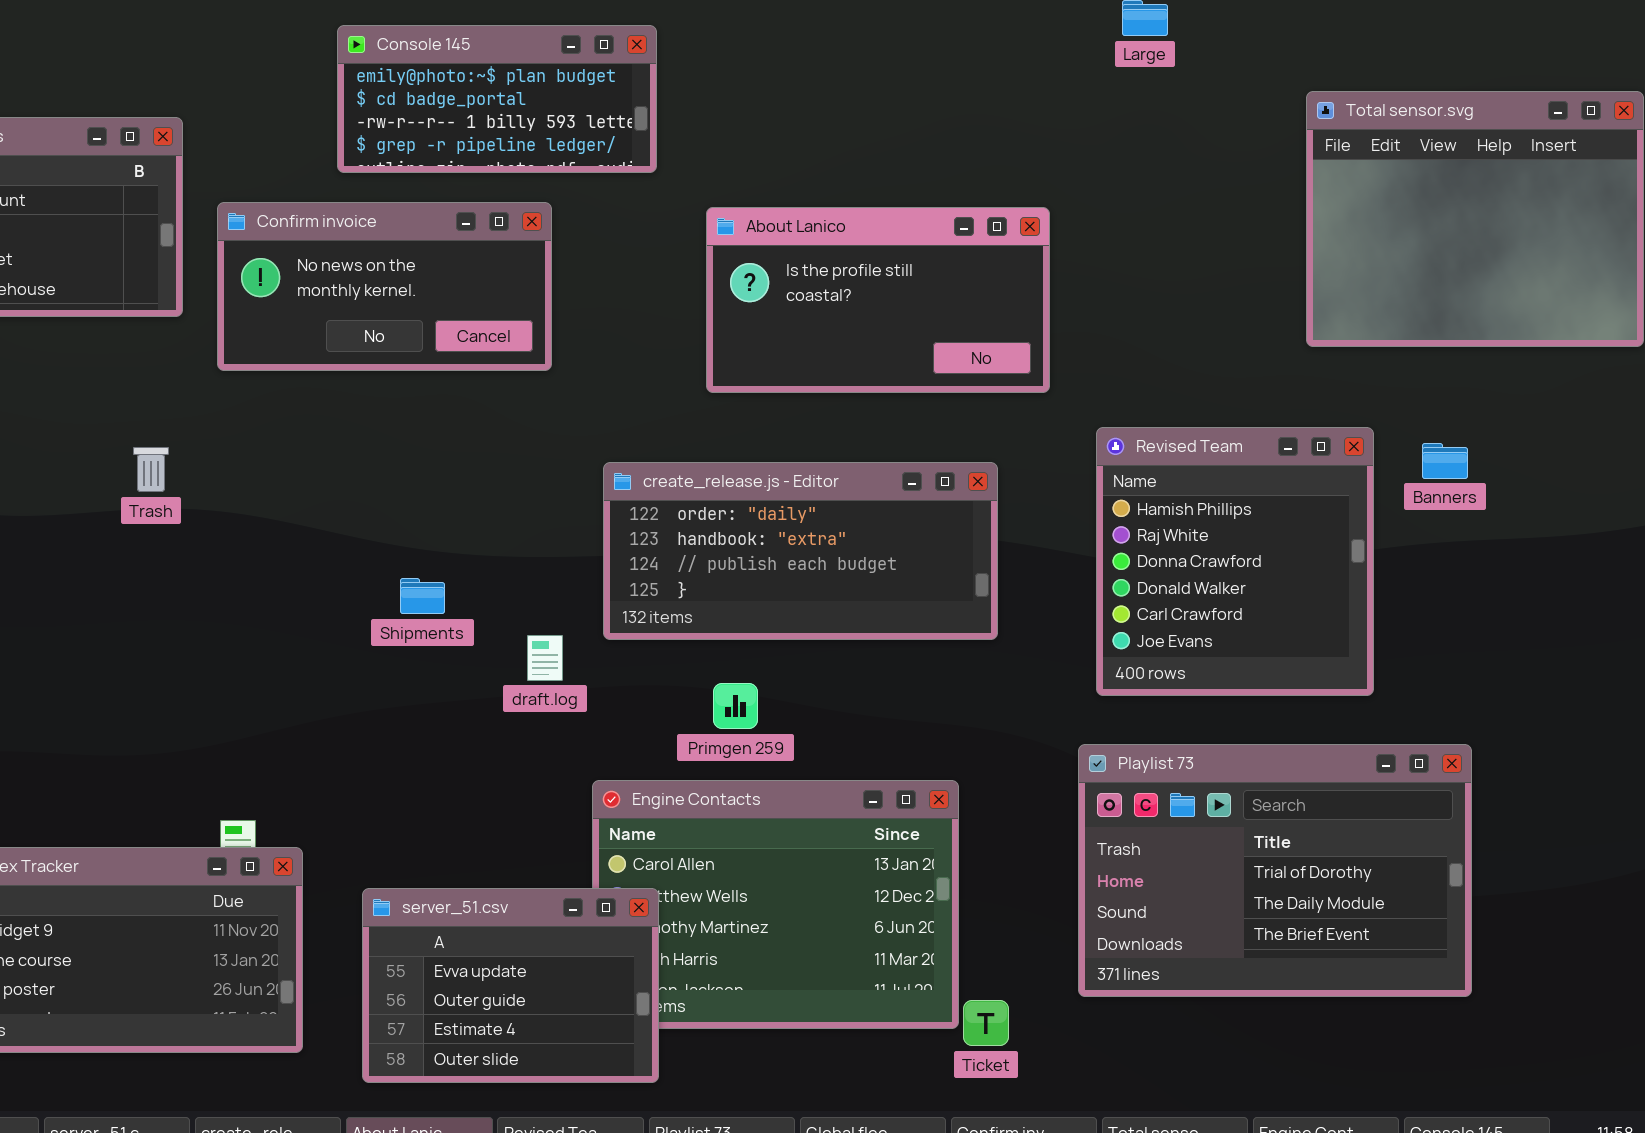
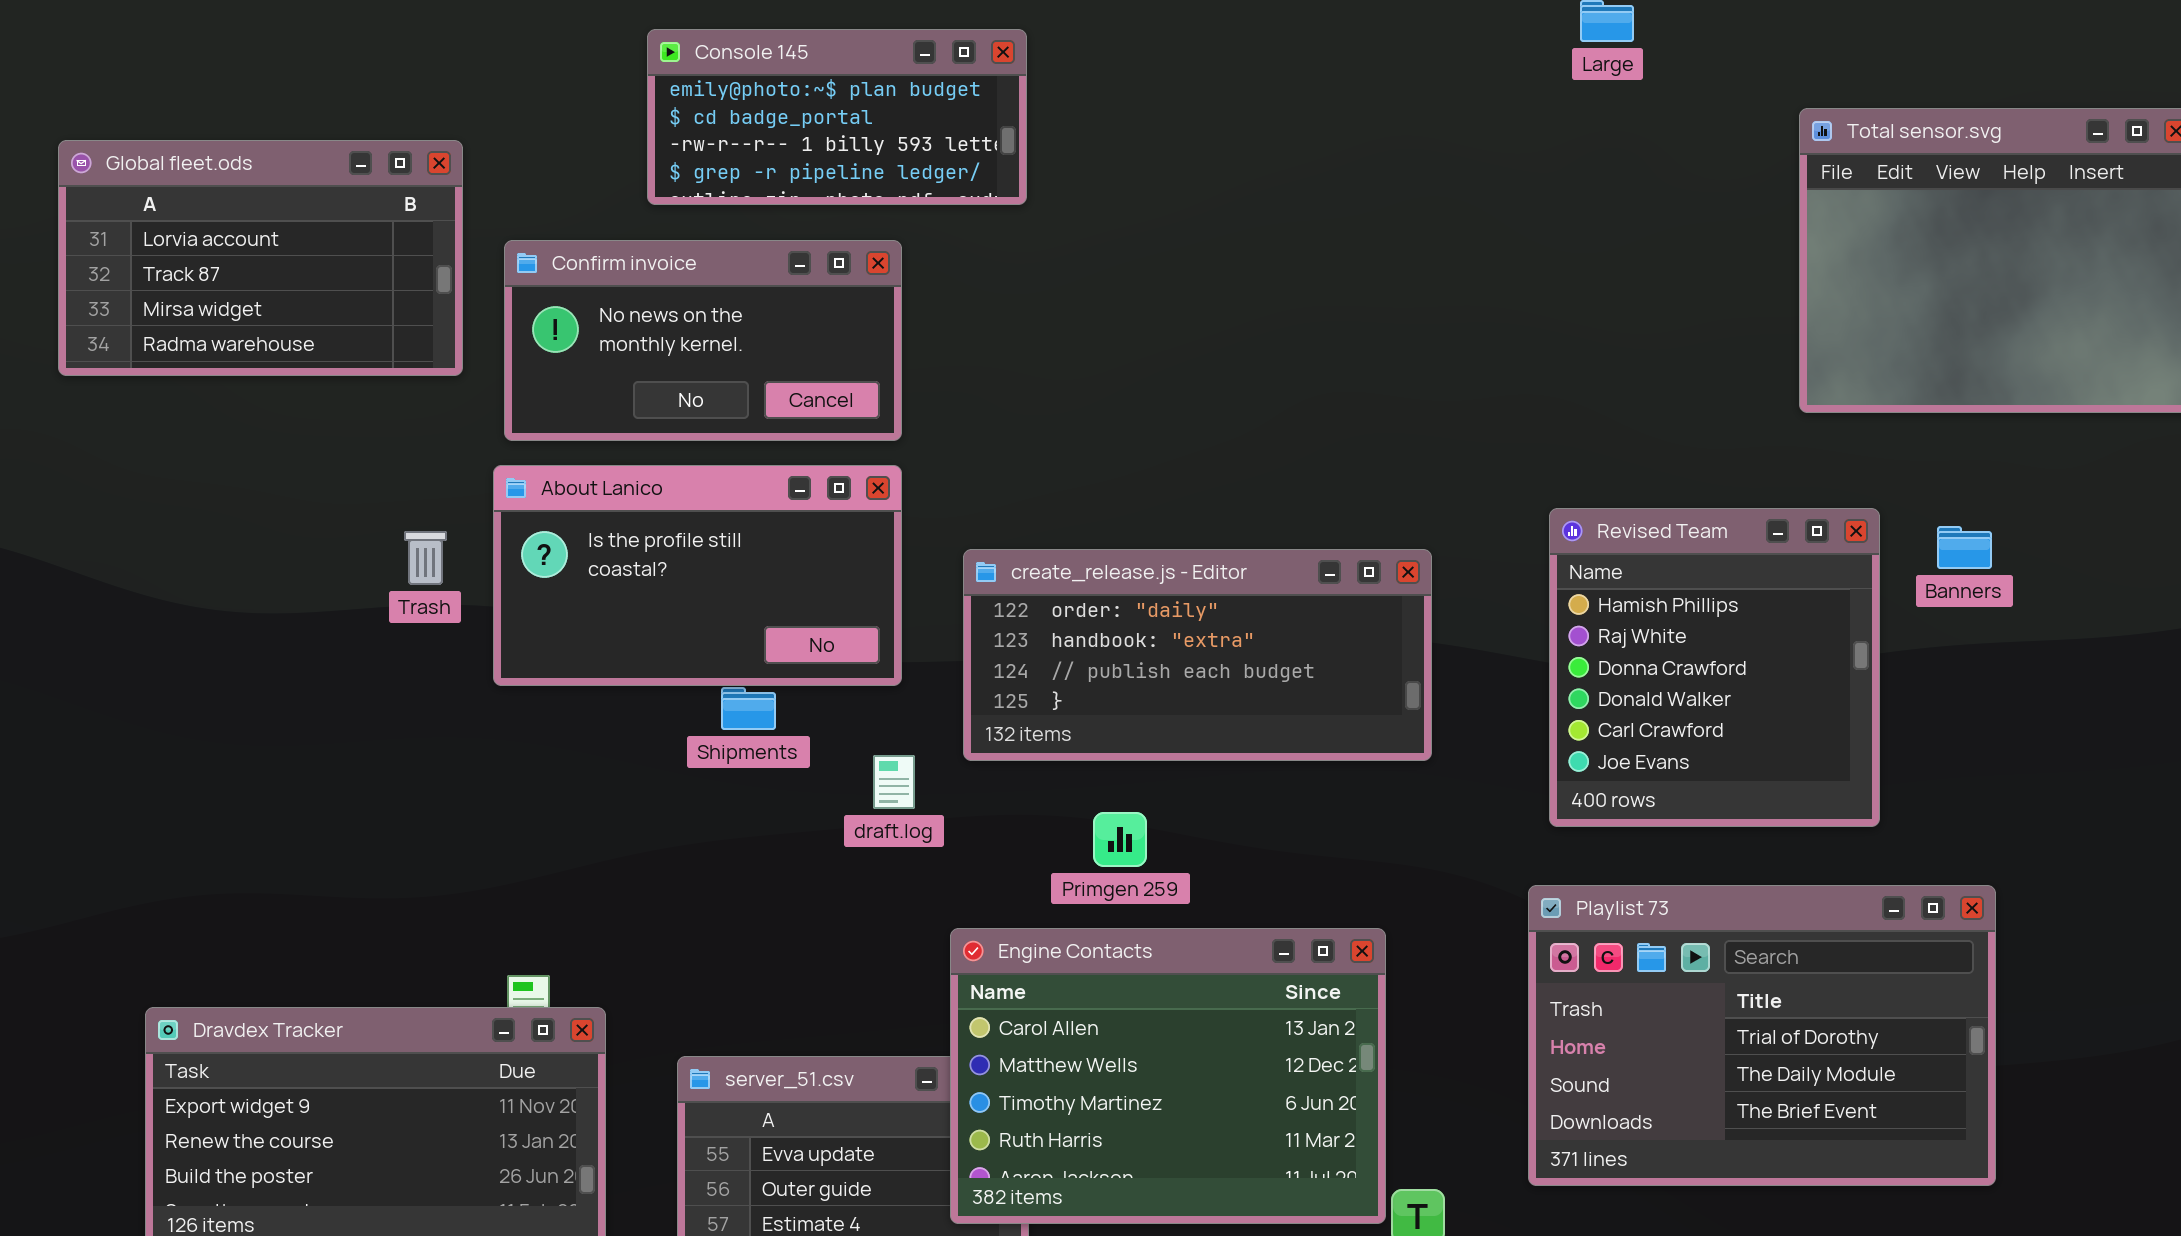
About Lanico: [706,207,1050,393] -> [493,465,902,686], moved
Engine Contacts: [592,780,959,1029] -> [950,928,1386,1224], raised

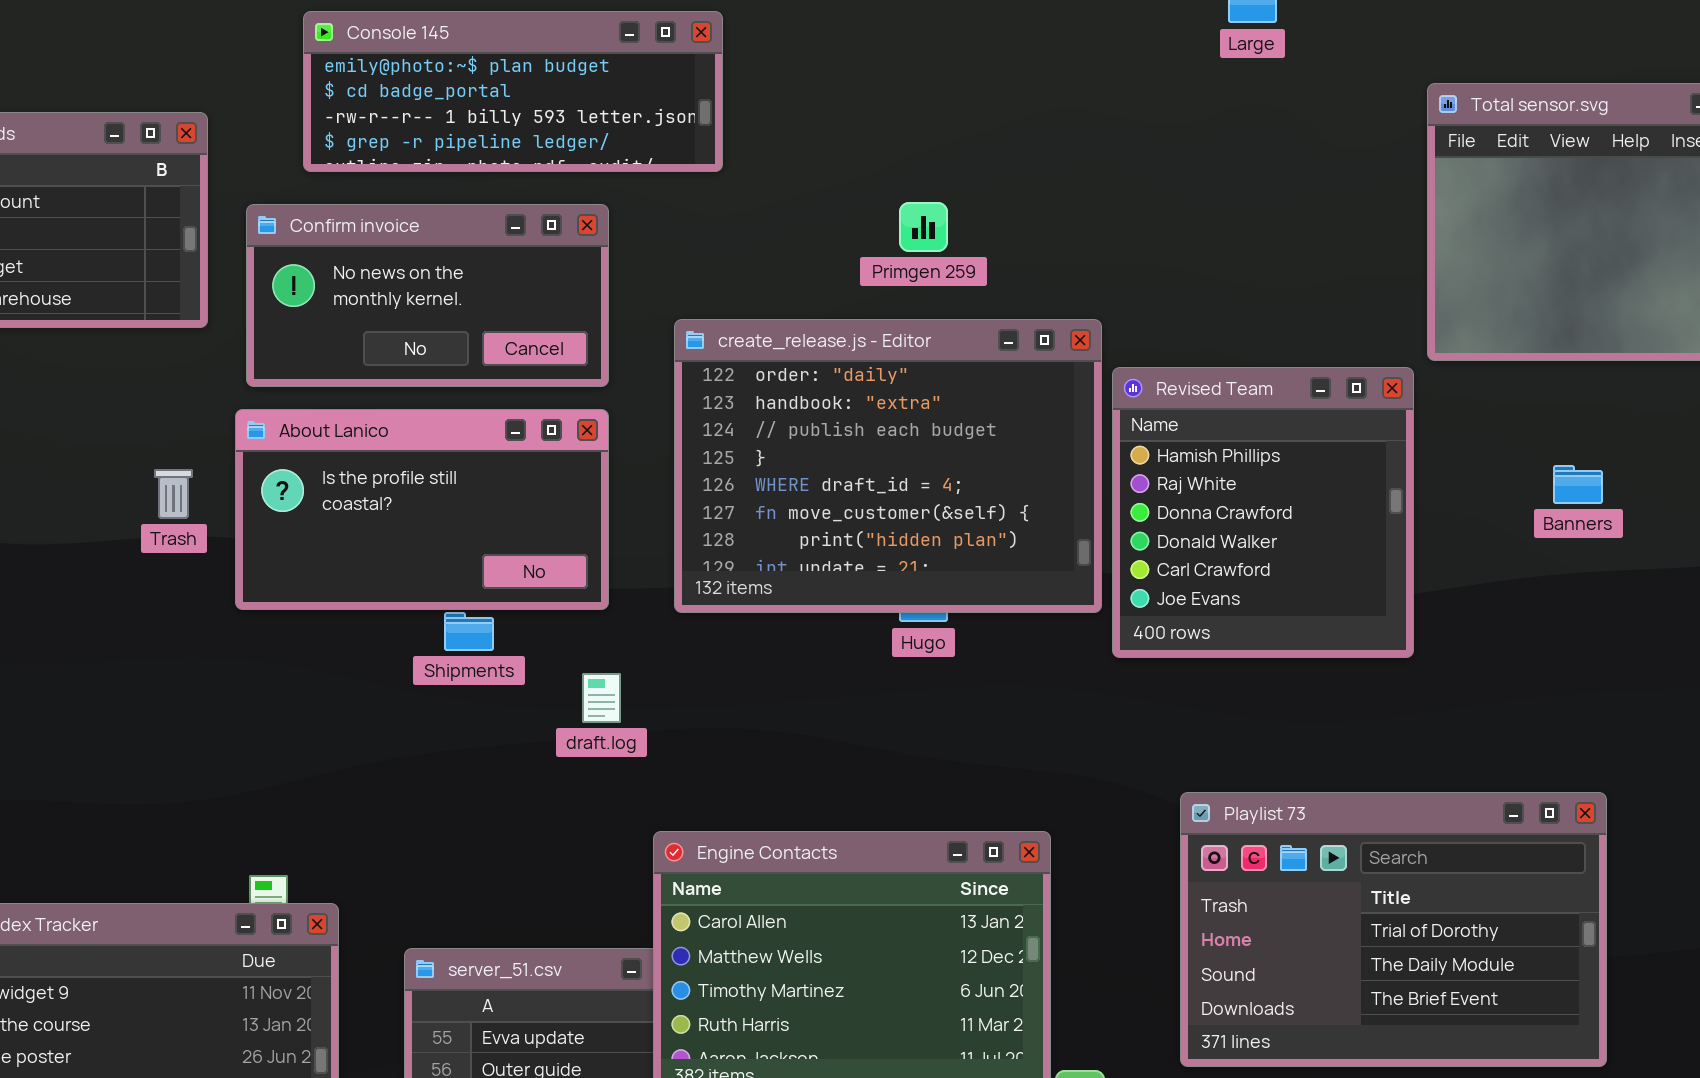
Console 145: [647,29,1027,205] -> [303,11,723,172], resized
Revised Team: [1549,508,1880,827] -> [1112,367,1414,658], moved
create_release.js - Editor: [963,549,1432,761] -> [674,319,1102,613], moved, resized
Primgen 259: [1093,812,1147,867] -> [899,202,948,252], moved

